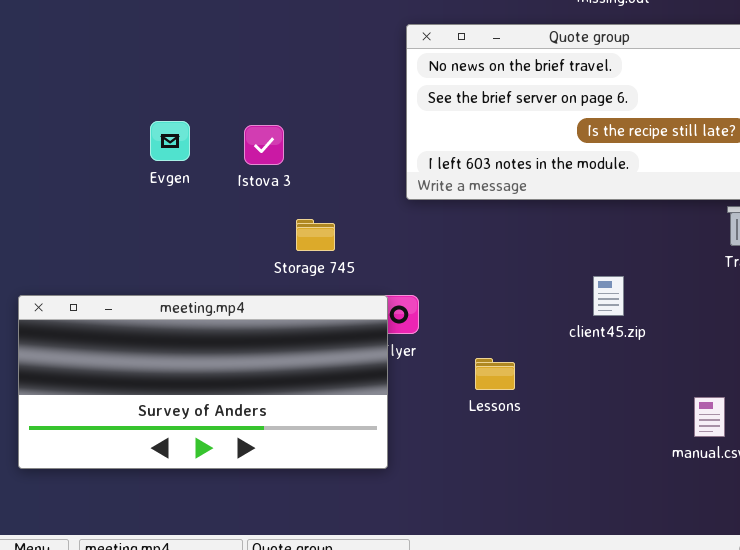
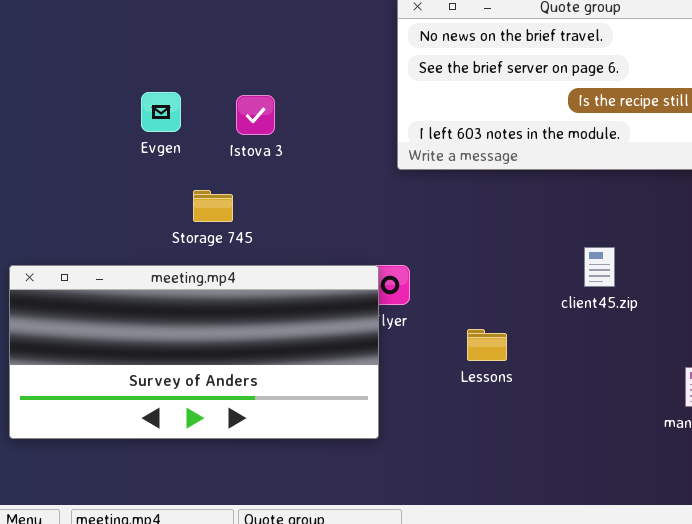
Storage 745: [296,219,335,251] -> [193,190,233,222], moved

